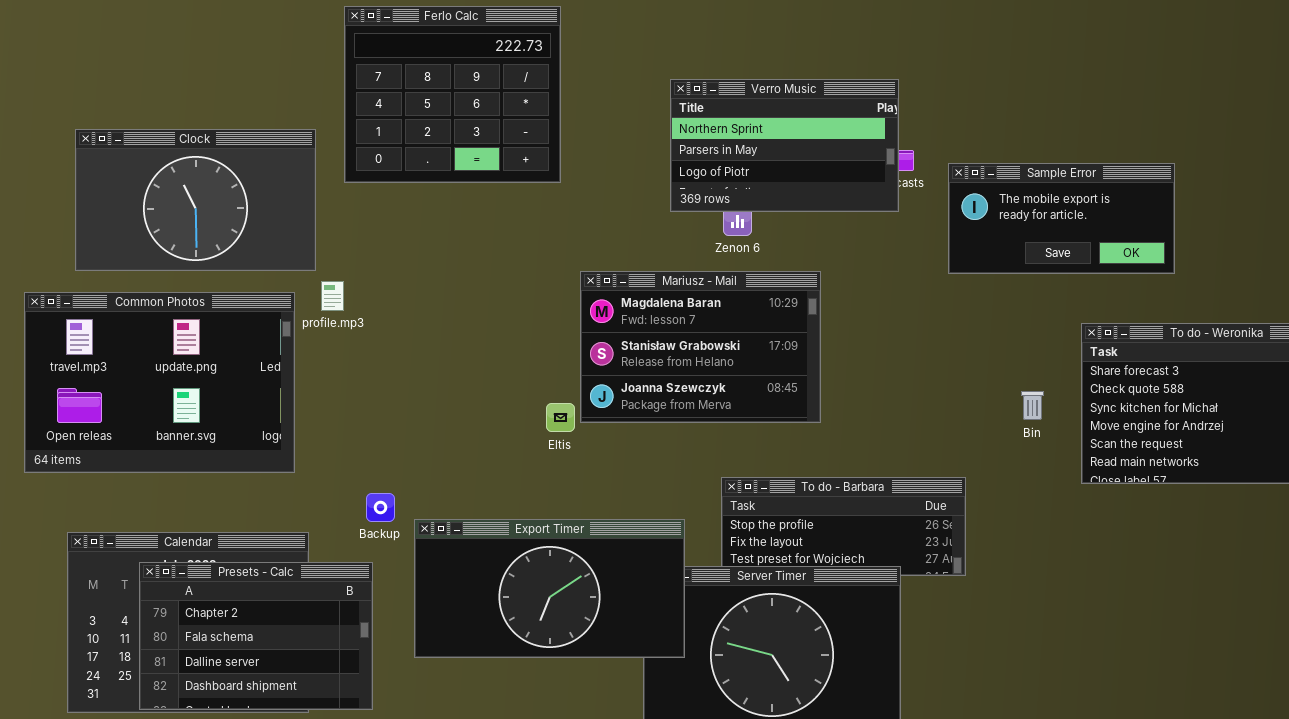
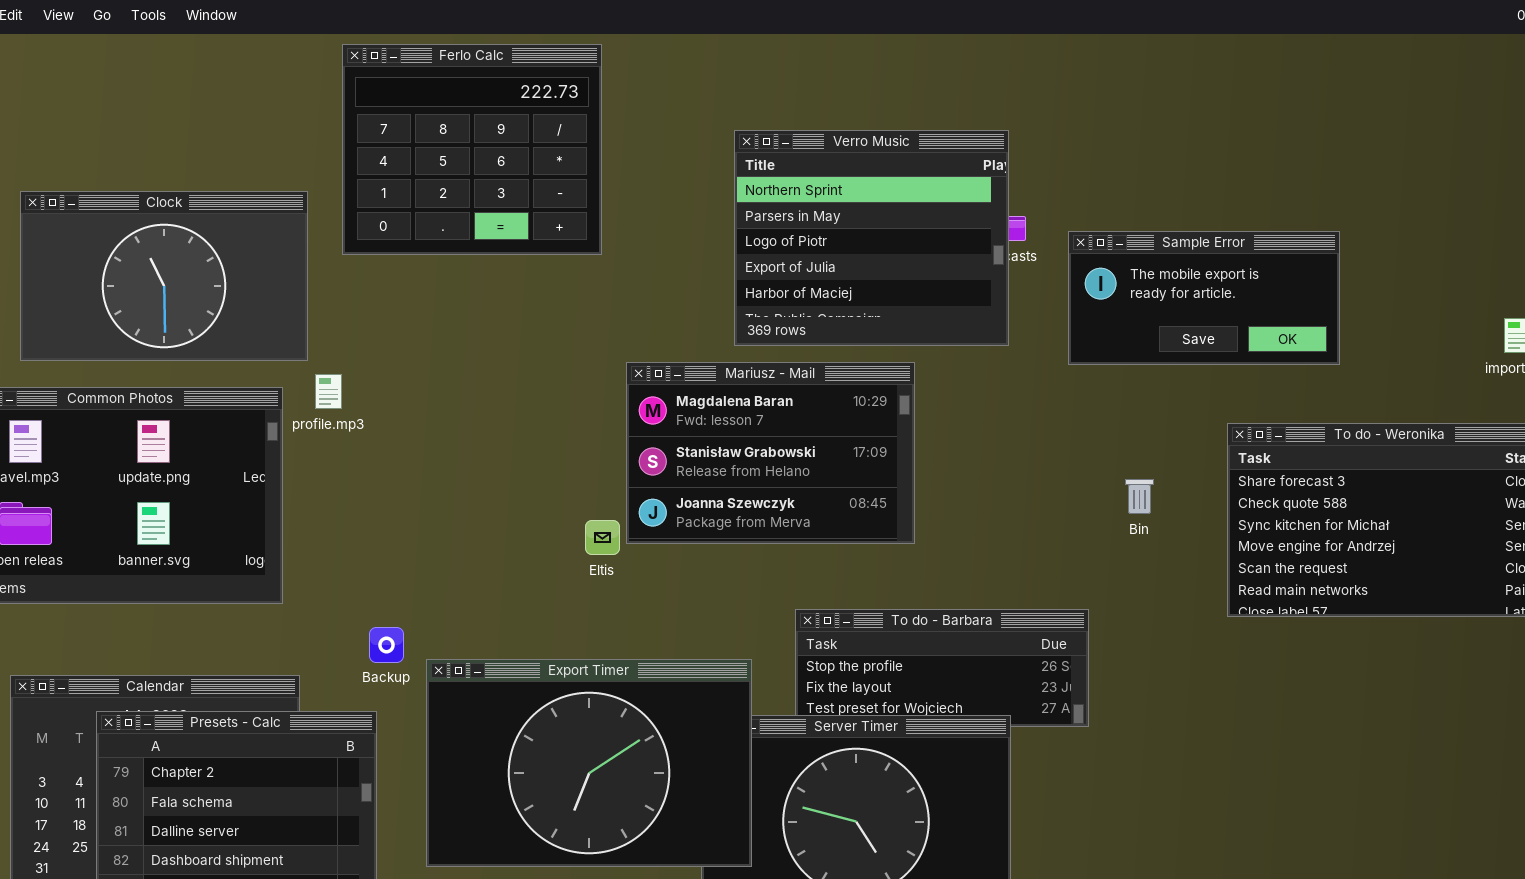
Verro Music: [670,79,899,212] -> [734,130,1009,346], resized
Bin: [1021,391,1044,420] -> [1125,479,1154,514], moved
Export Timer: [414,519,685,658] -> [426,659,752,867], resized

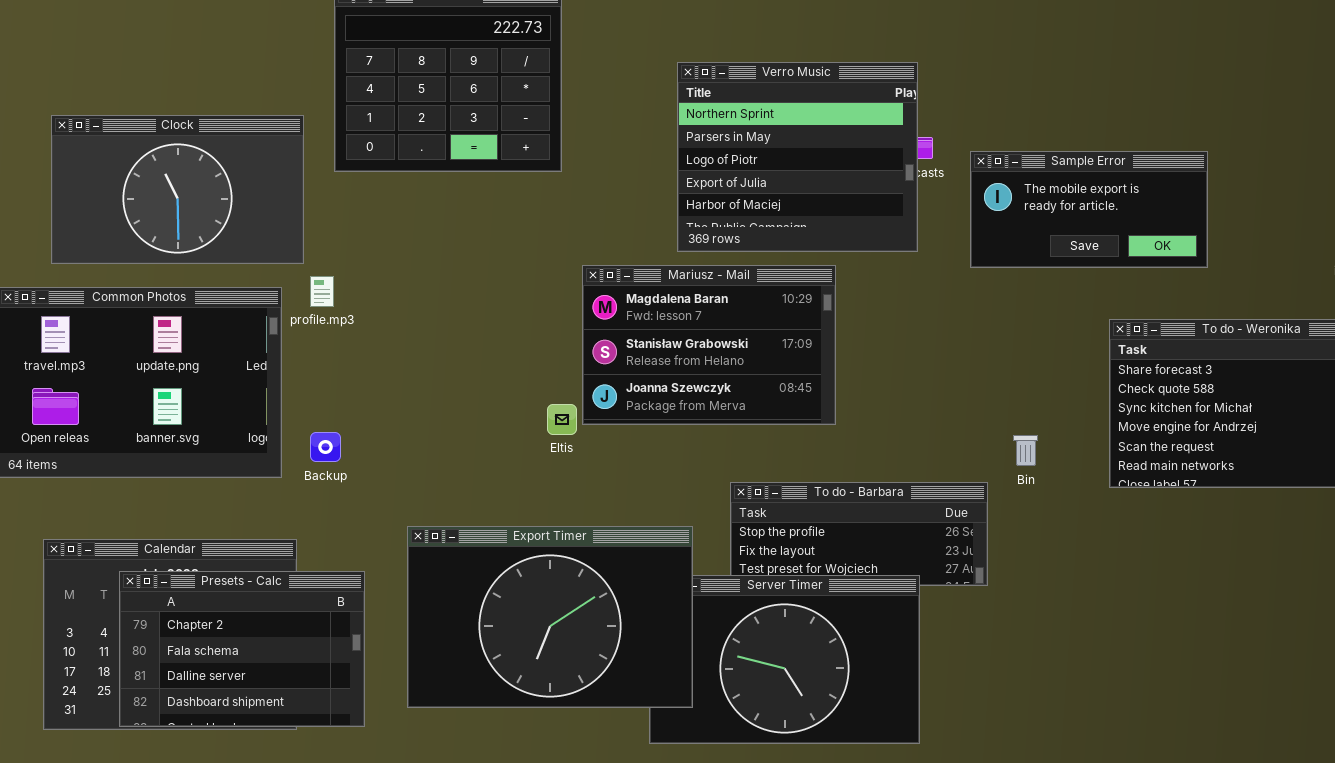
Bin: [1125,479,1154,514] -> [1013,435,1038,466], moved
Backup: [369,627,404,663] -> [310,432,341,462], moved

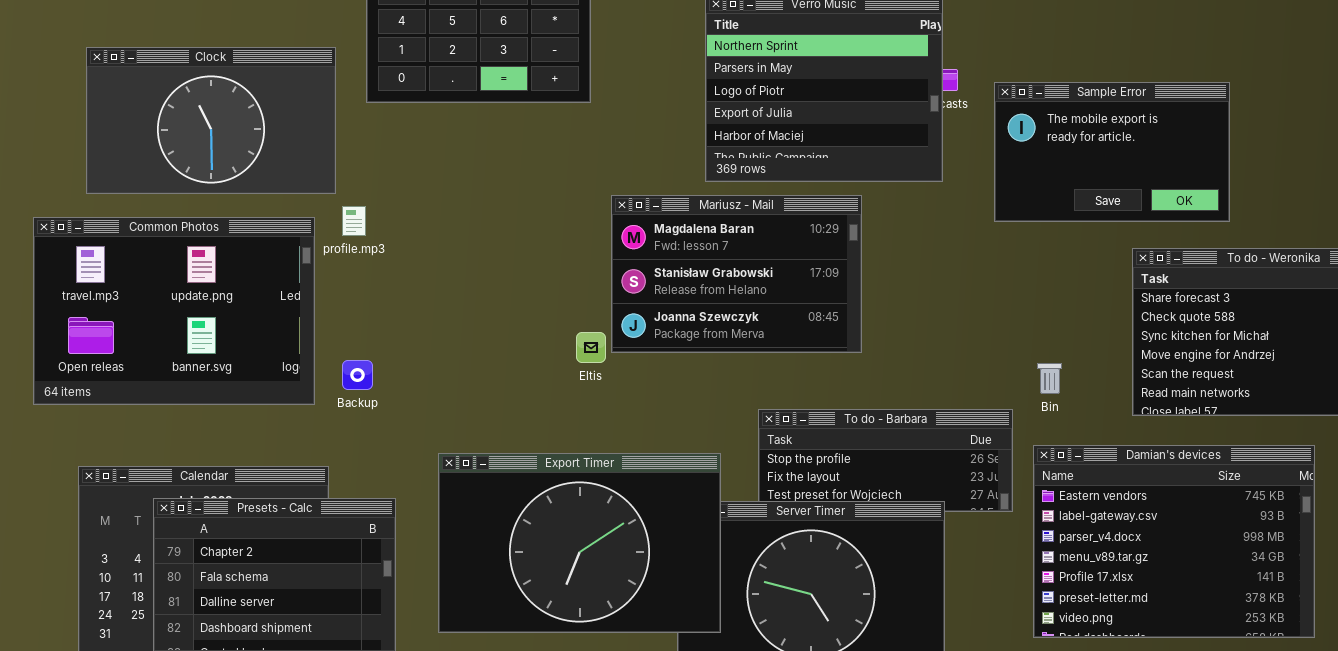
Sample Error: [970,151,1208,268] -> [994,82,1230,222], resized
Damian's devices: none -> [1033,445,1315,638], opened

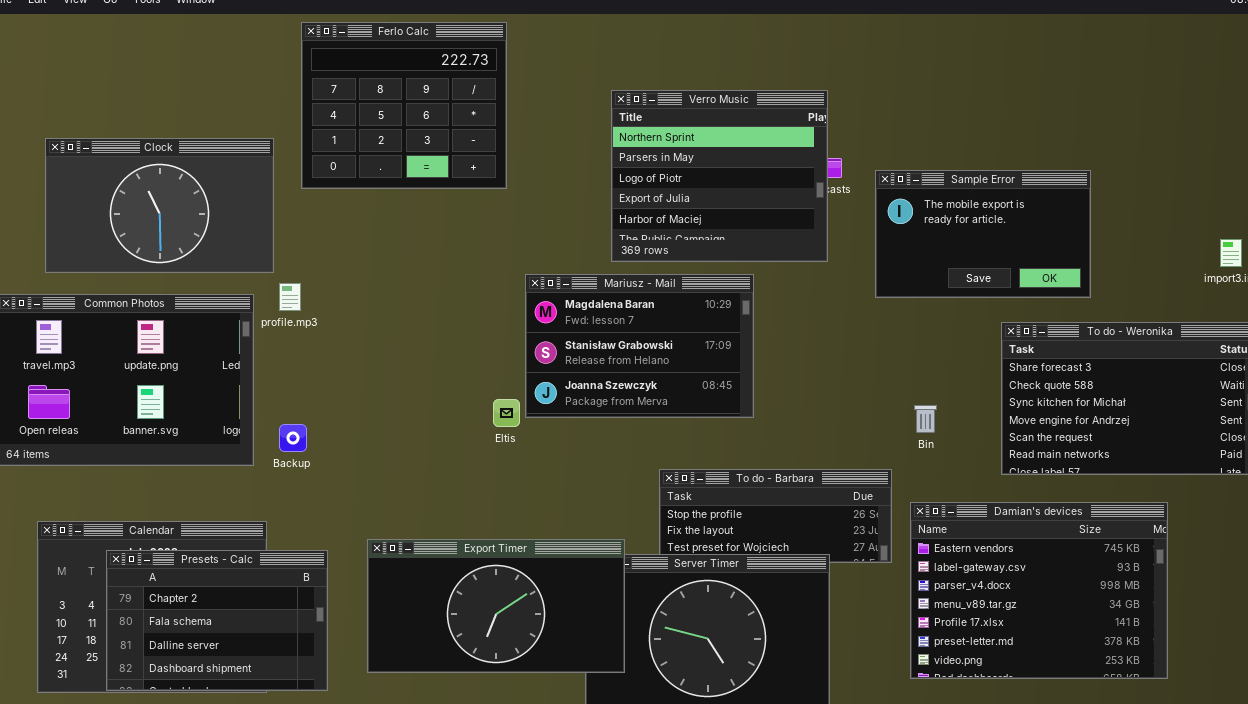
Bin: [1037,363,1062,394] -> [914,405,937,433], moved
Export Timer: [438,453,721,633] -> [367,539,625,673], resized

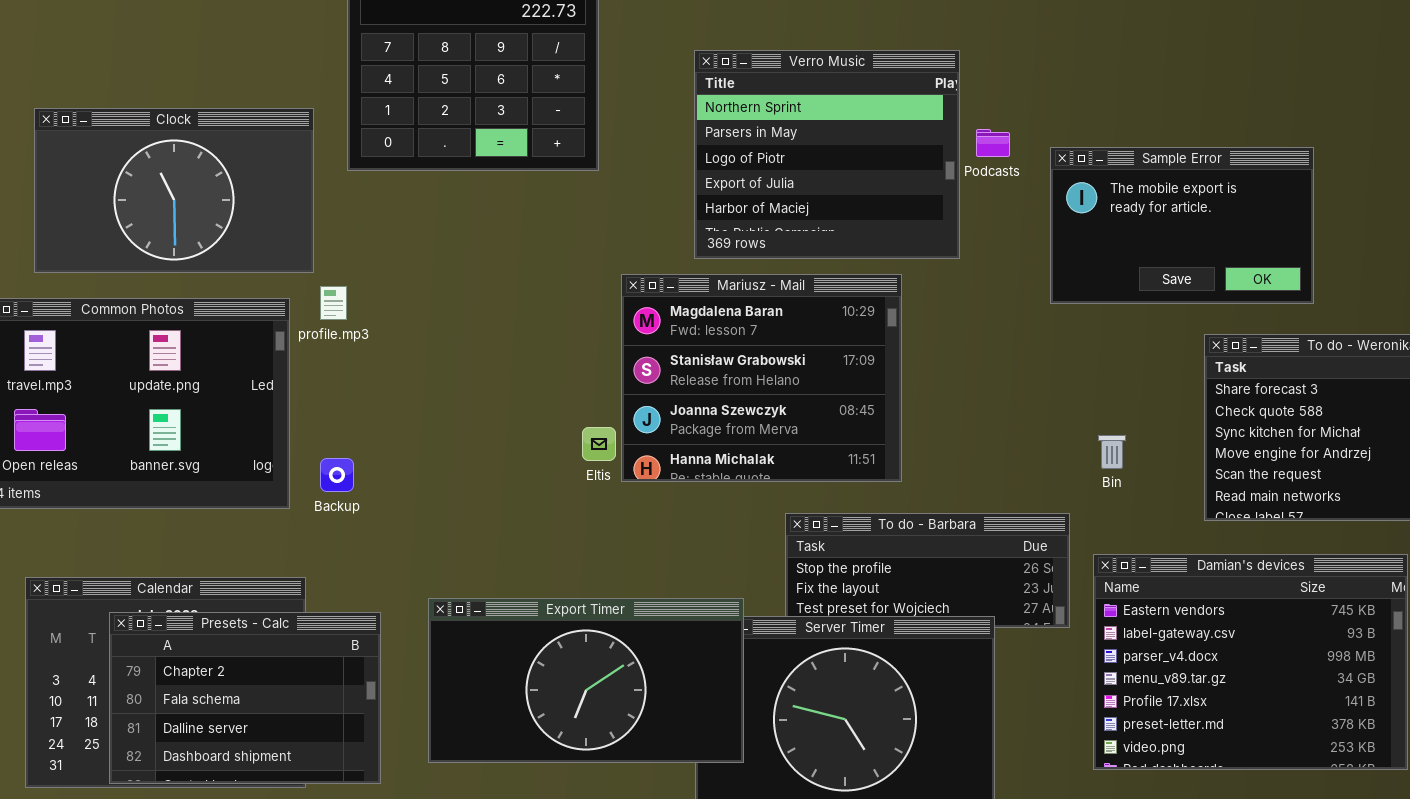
Verro Music: [611,90,828,262] -> [694,50,960,259], moved
Mariusz - Mail: [525,274,754,418] -> [621,274,902,482], resized

